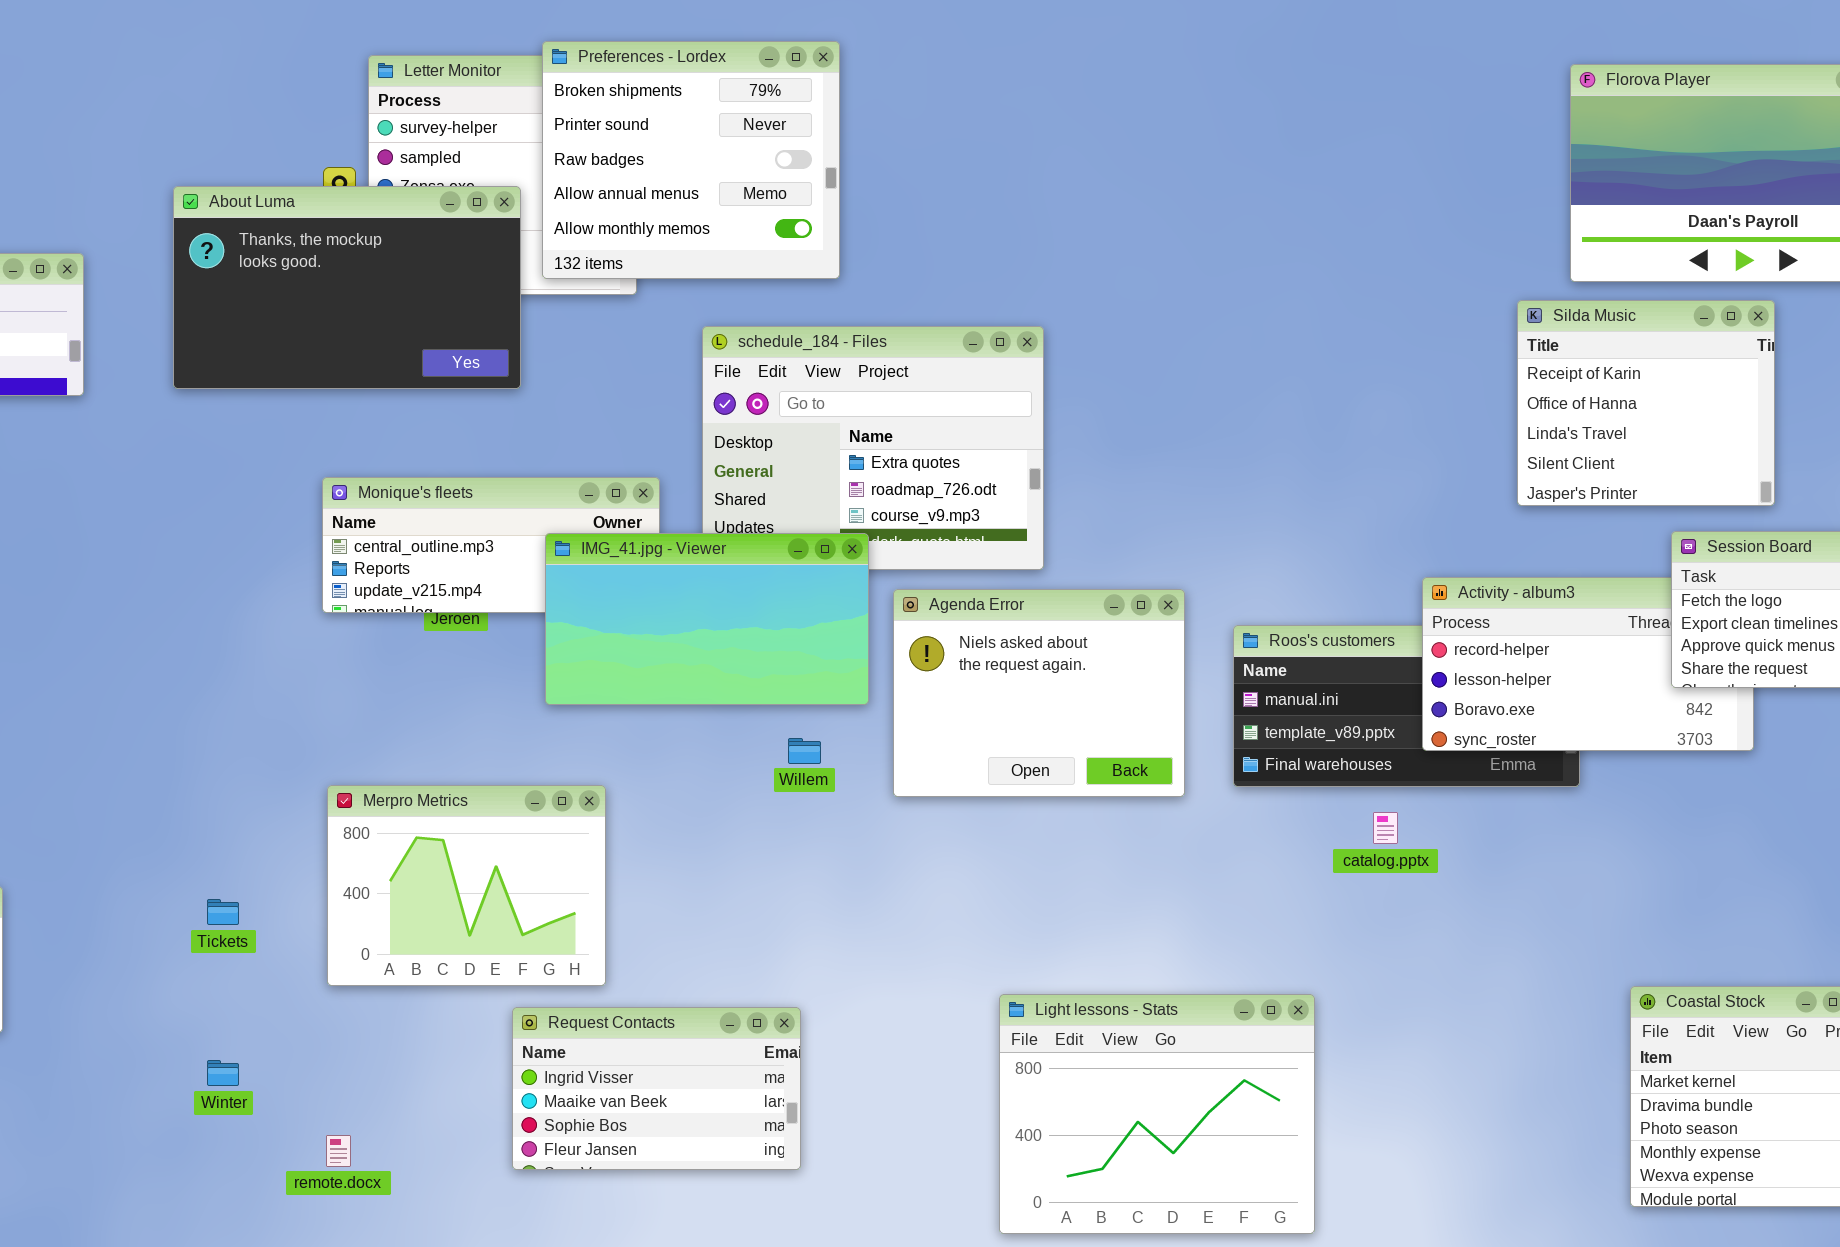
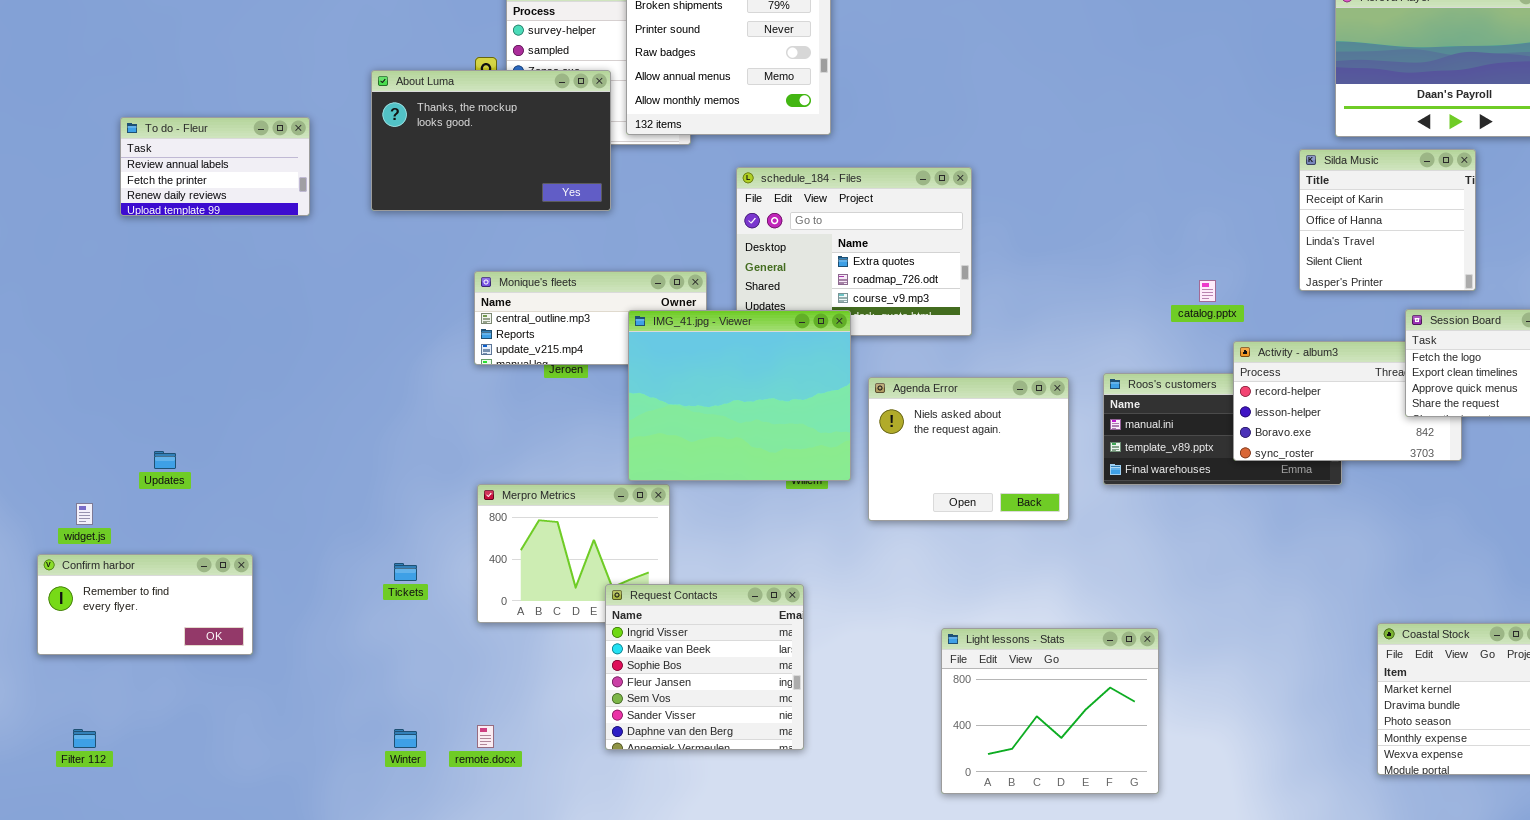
IMG_41.jpg - Viewer: [545,533,869,705] -> [628,310,851,481], resized
Agenda Error: [893,589,1185,797] -> [868,377,1069,521], moved
catalog.pptx: [1373,812,1398,844] -> [1199,280,1216,302], moved
Request Contacts: [512,1007,801,1170] -> [605,584,804,750], resized
Winter: [207,1060,239,1086] -> [394,729,417,748], moved

